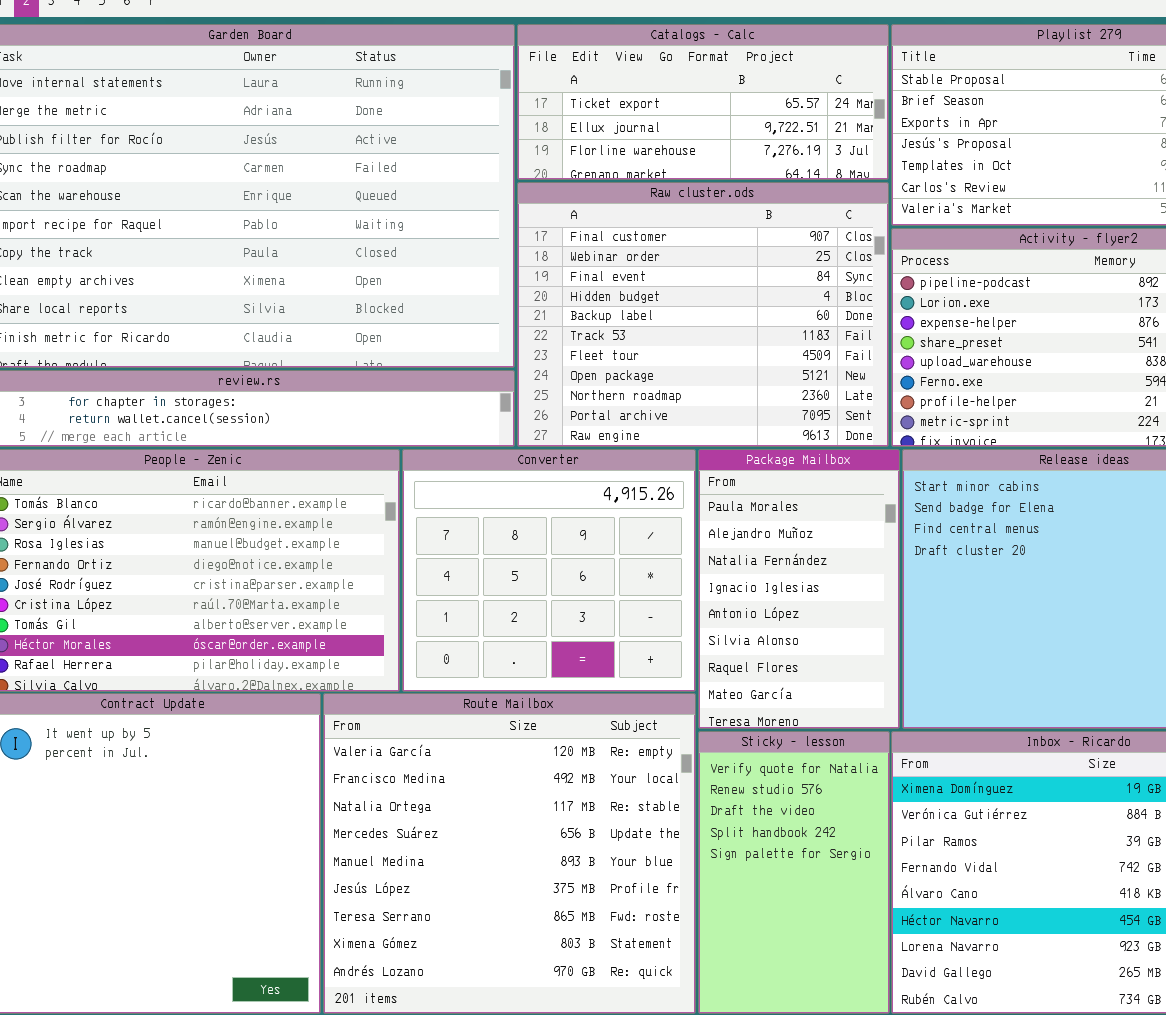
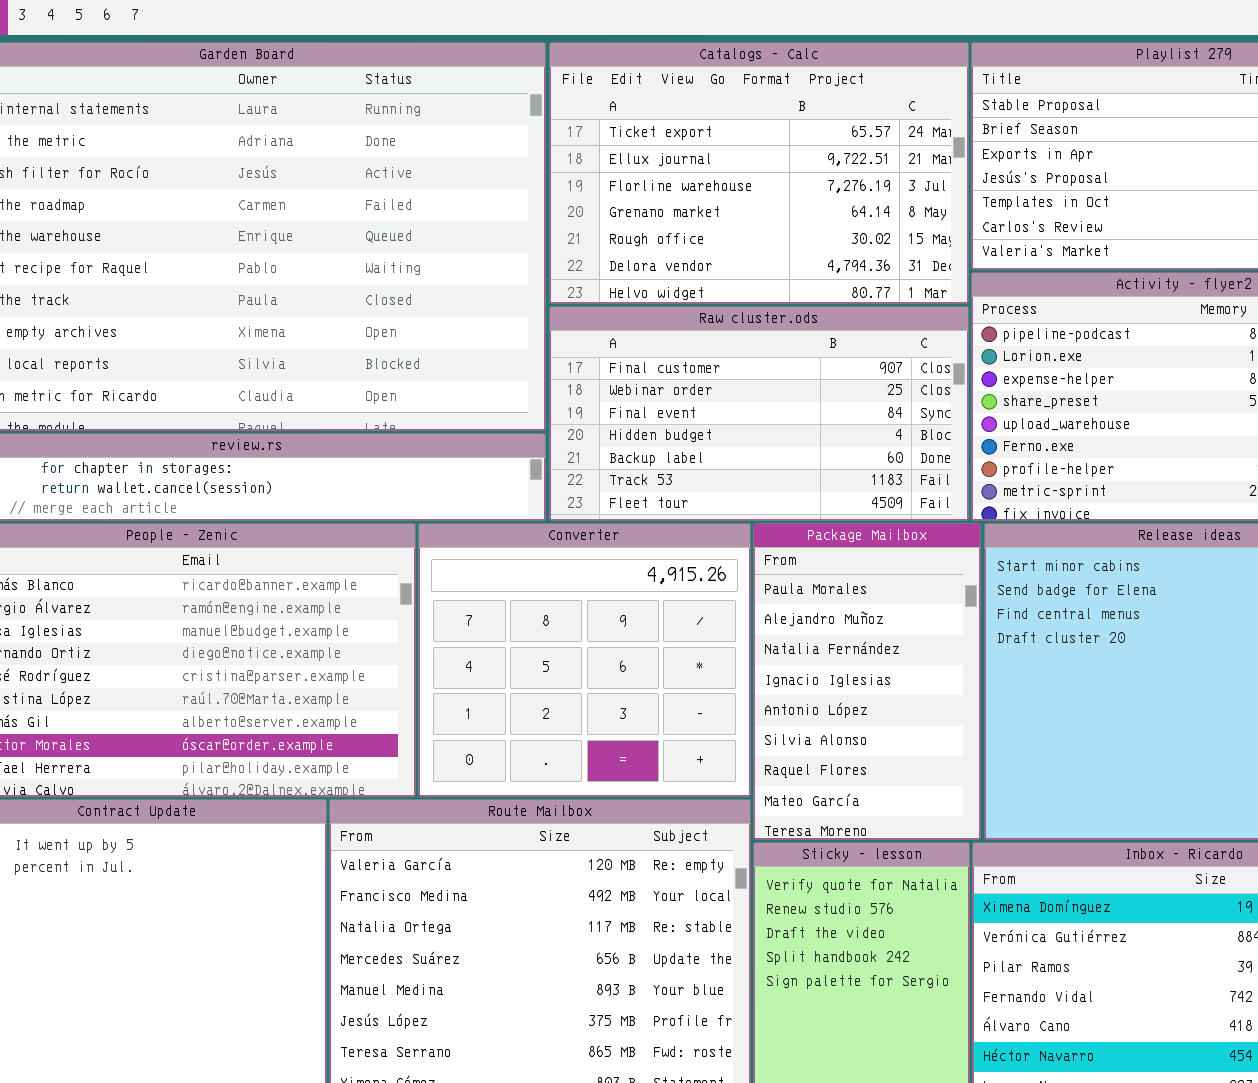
Catalogs - Calc: [517,24,889,180] -> [549,42,969,304], resized
Raw cluster.ods: [517,182,889,447] -> [549,306,969,521], resized

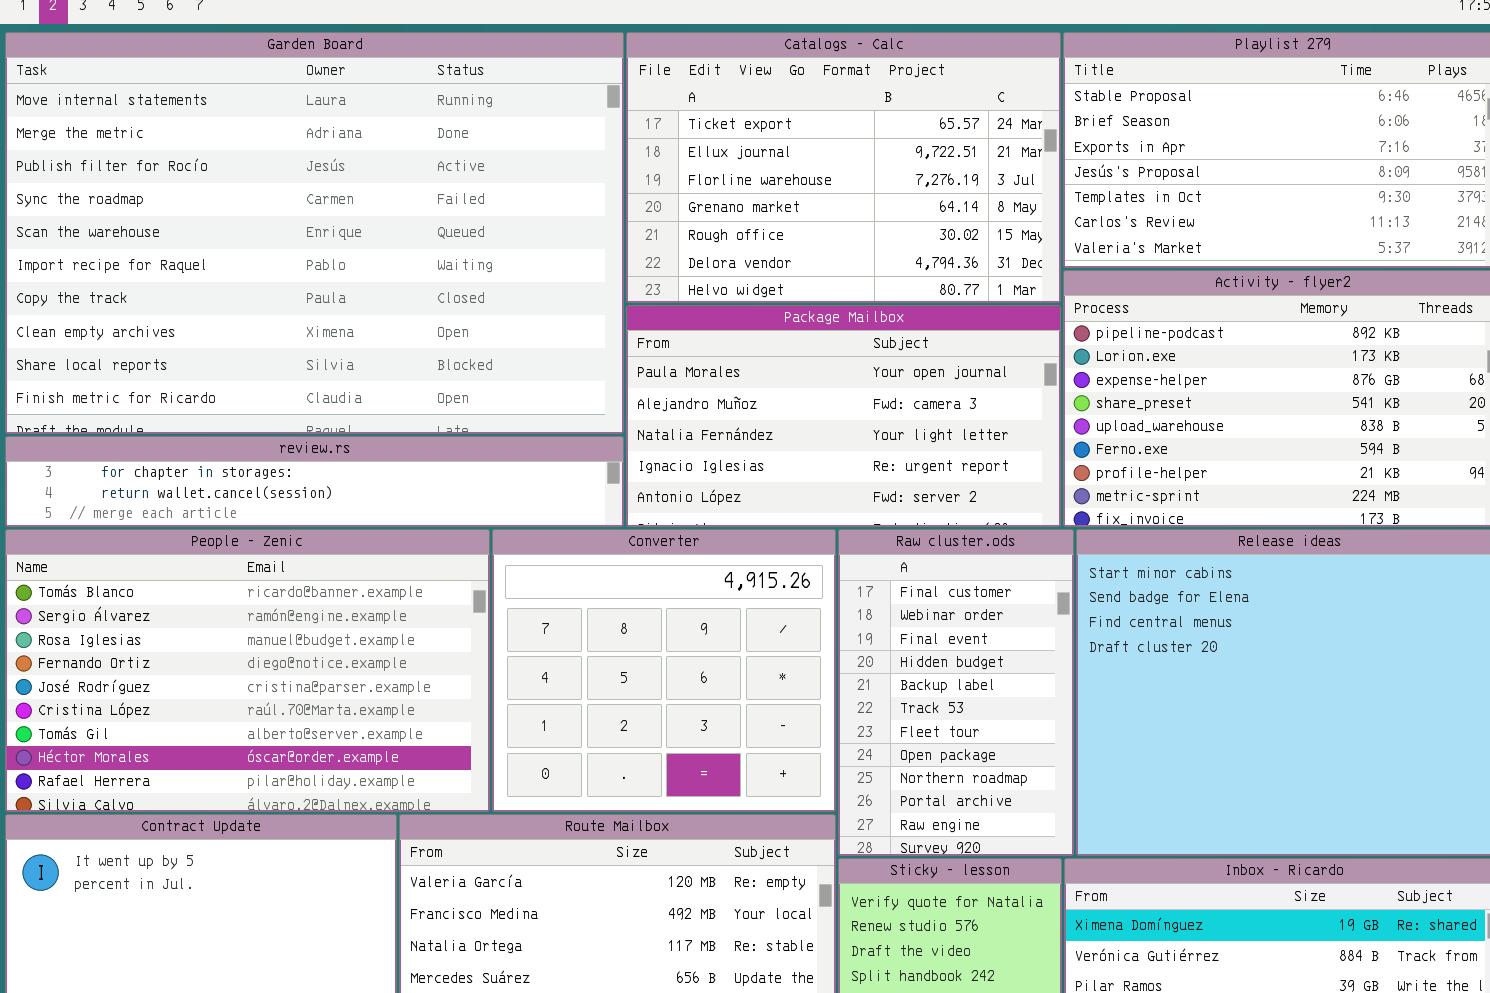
Raw cluster.ods: [549,306,969,521] -> [838,529,1074,856], moved, resized
Package Mailbox: [753,523,981,840] -> [626,305,1061,527], moved, resized

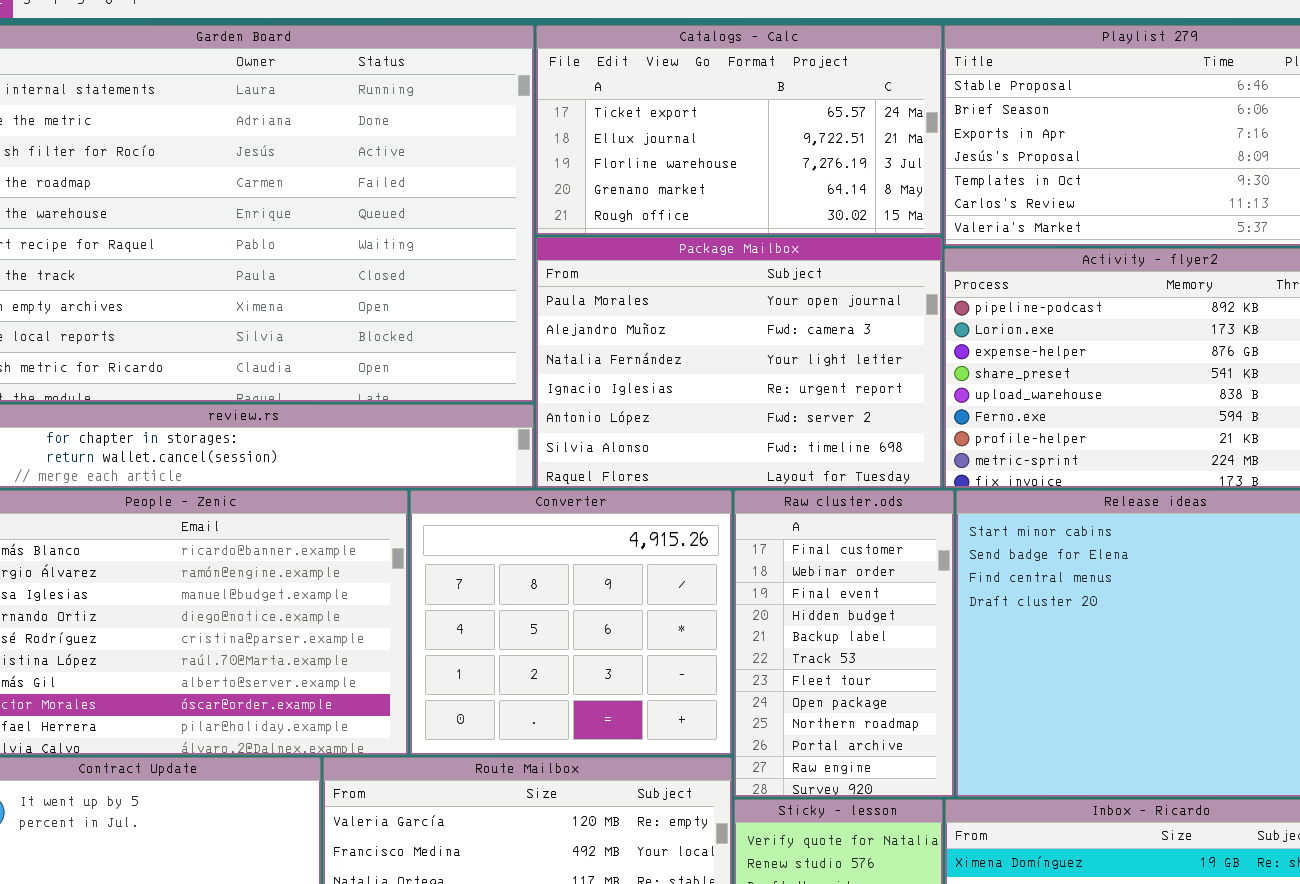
Catalogs - Calc: [626,32,1061,303] -> [536,25,942,235], resized
Package Mailbox: [626,305,1061,527] -> [536,237,942,488], resized

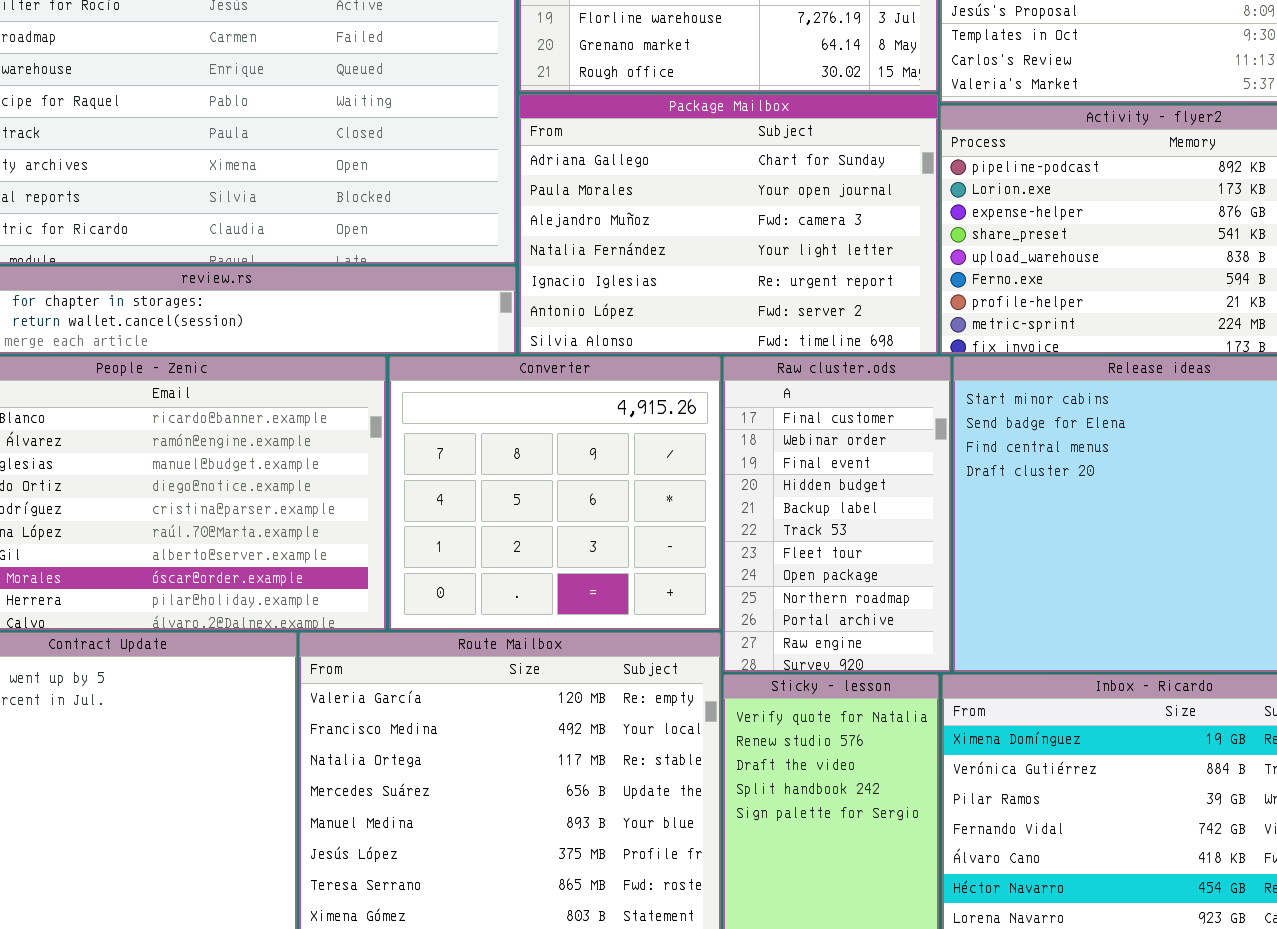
Package Mailbox: [536,237,942,488] -> [519,94,938,354], scrolled up 1 row

